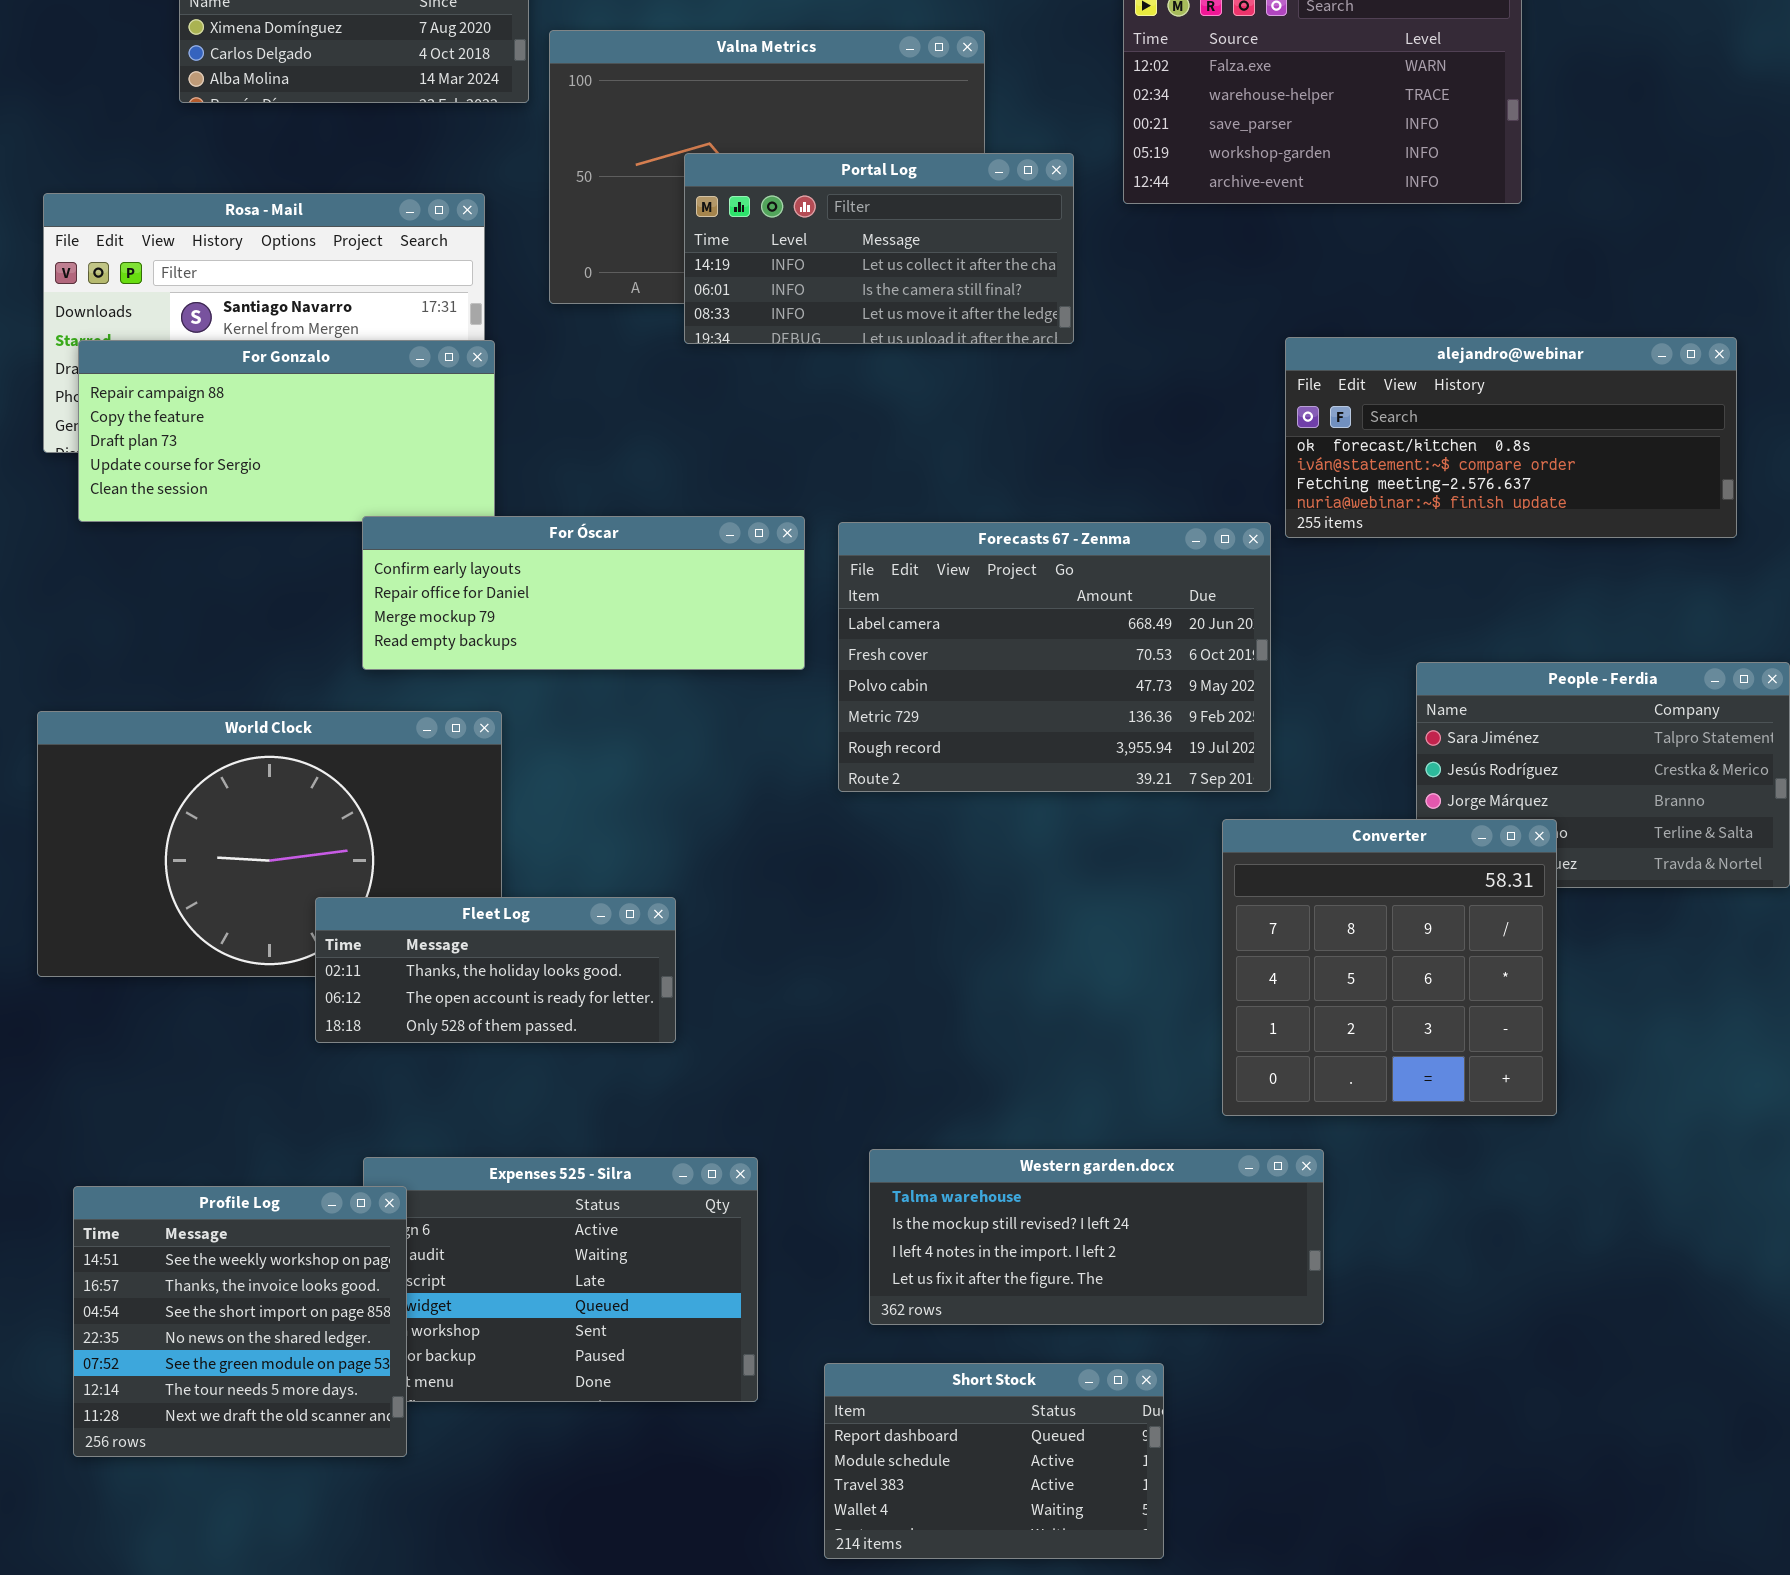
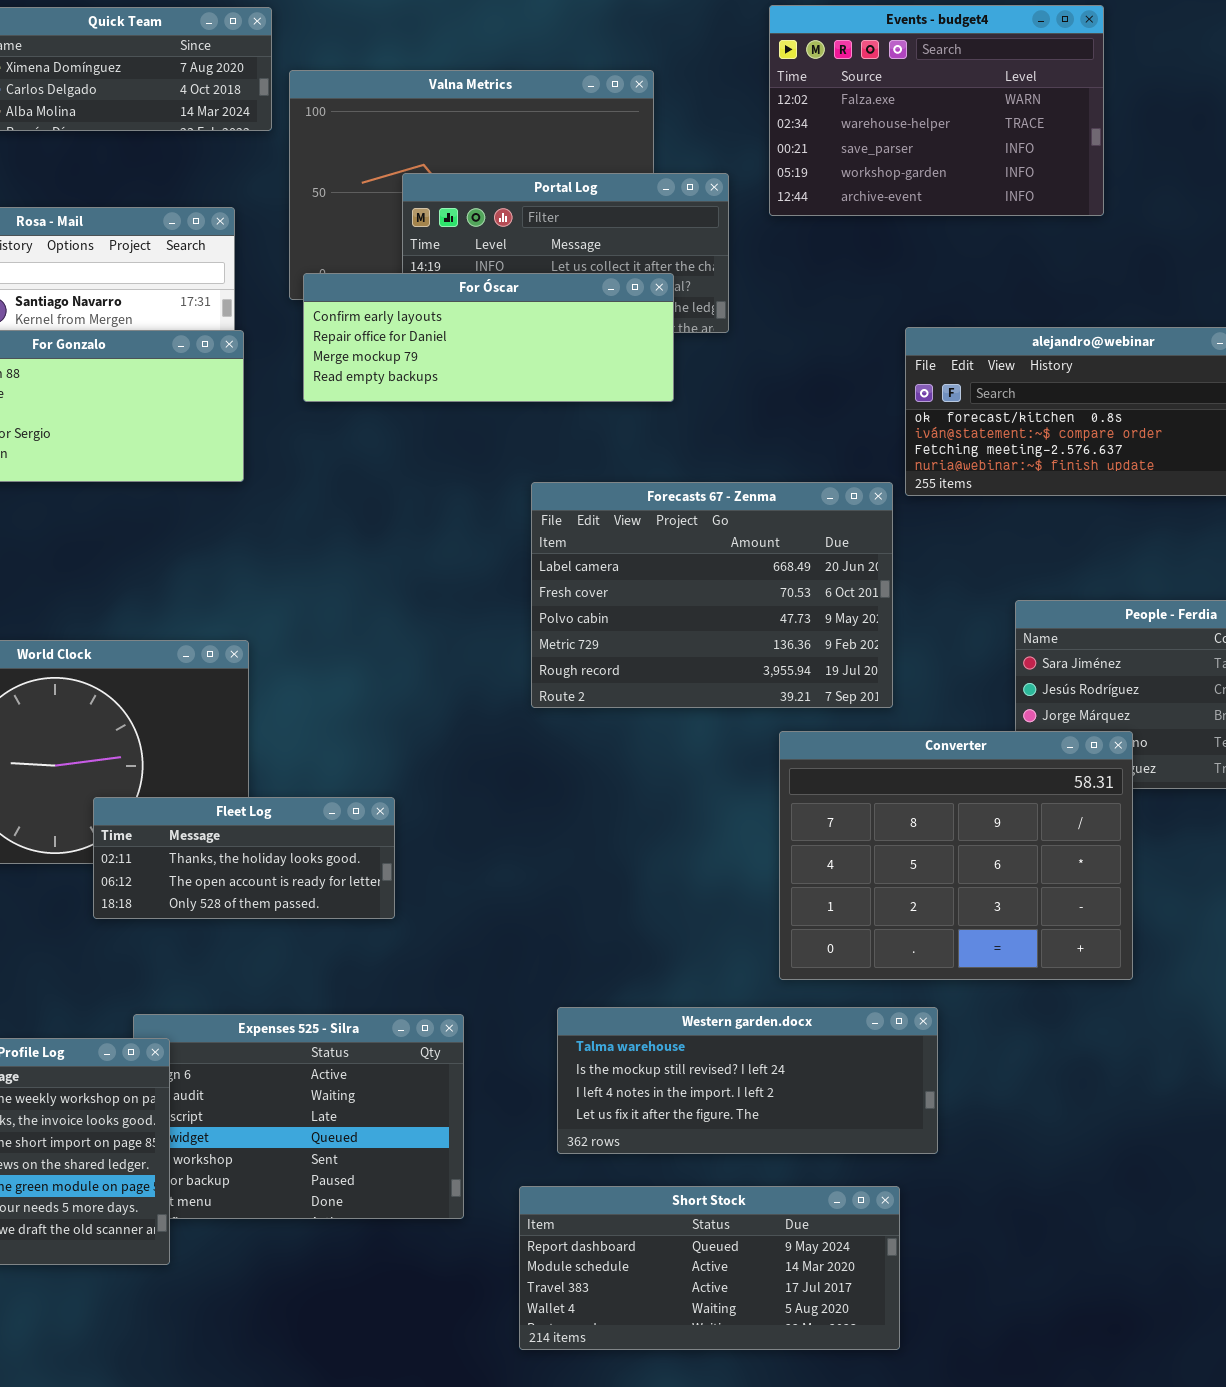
For Óscar: [362,516,805,670] -> [303,273,674,402], moved
Converter: [1222,819,1557,1116] -> [779,731,1133,980], resized
Short Stock: [824,1363,1164,1559] -> [519,1186,900,1350], resized

